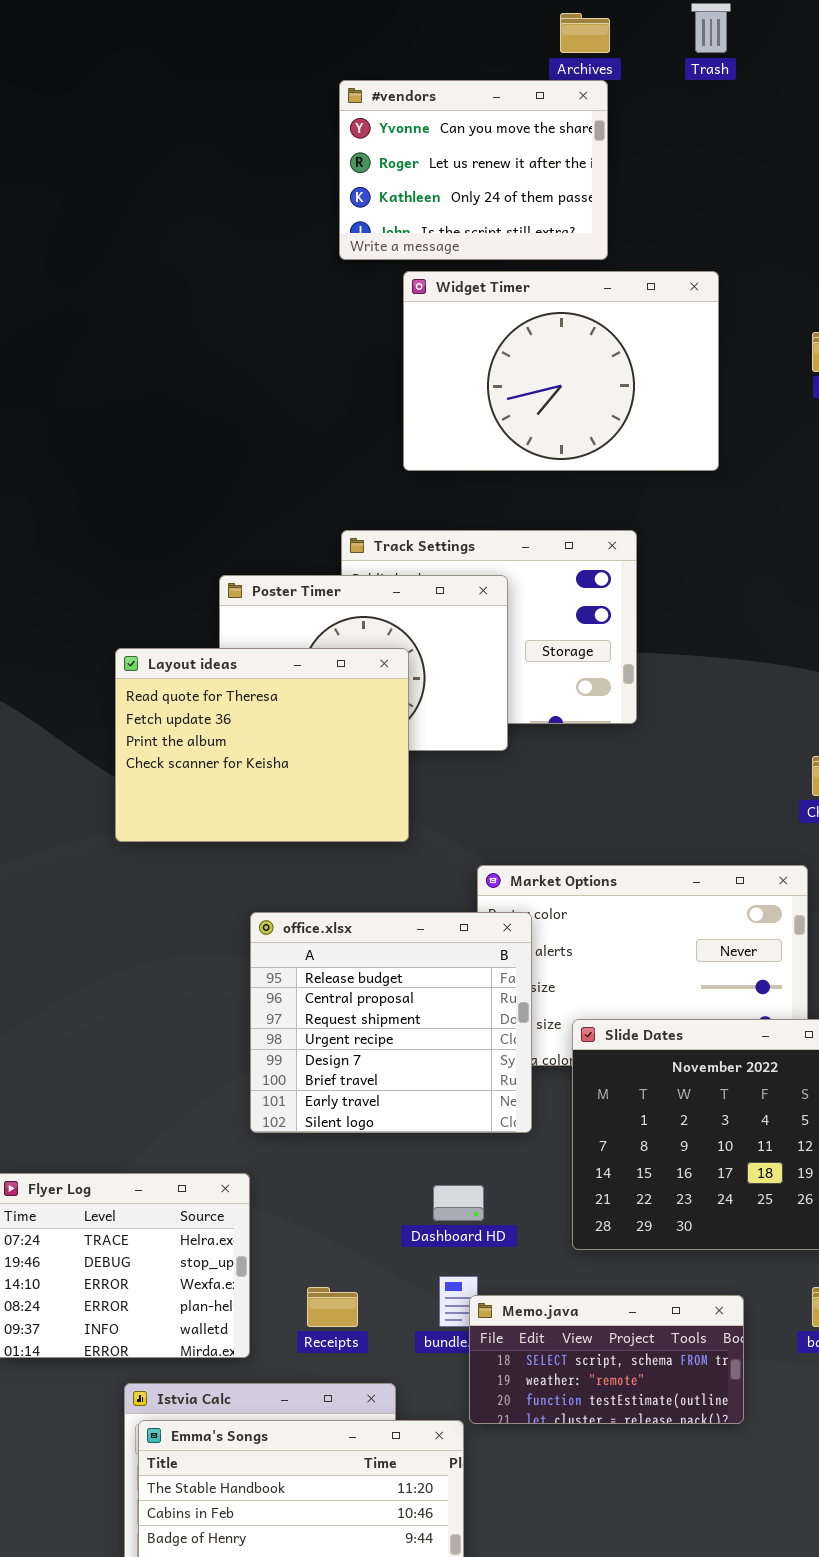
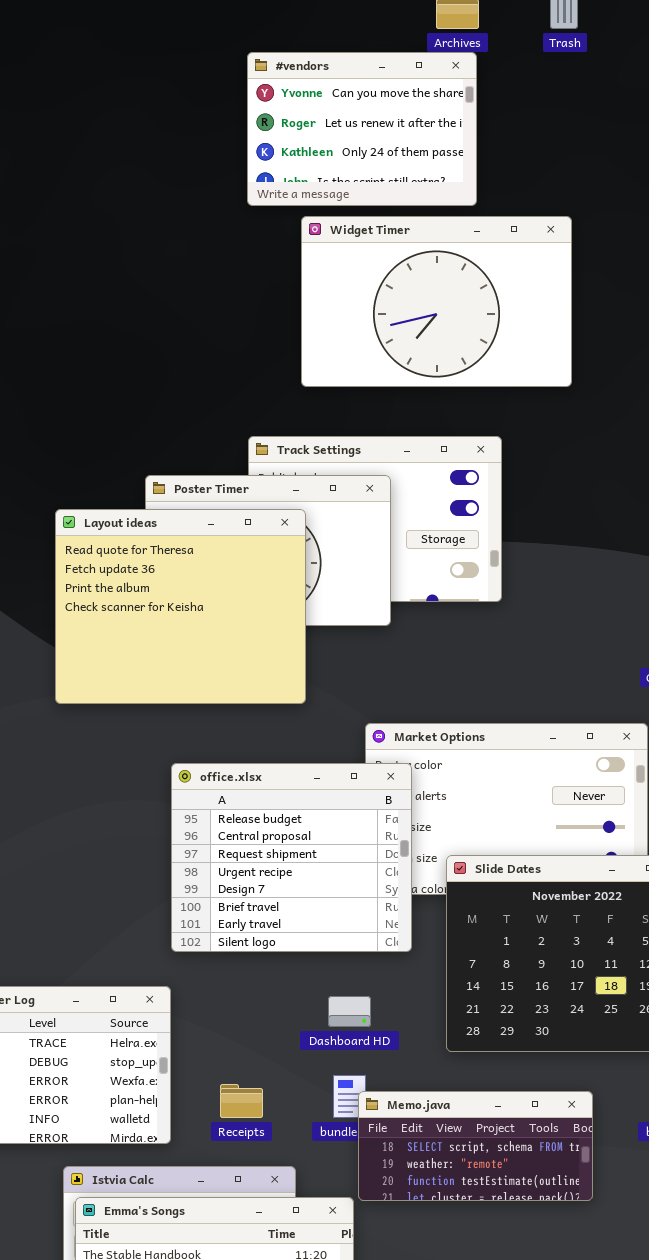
Layout ideas: [115,648,409,842] -> [55,509,306,704], resized

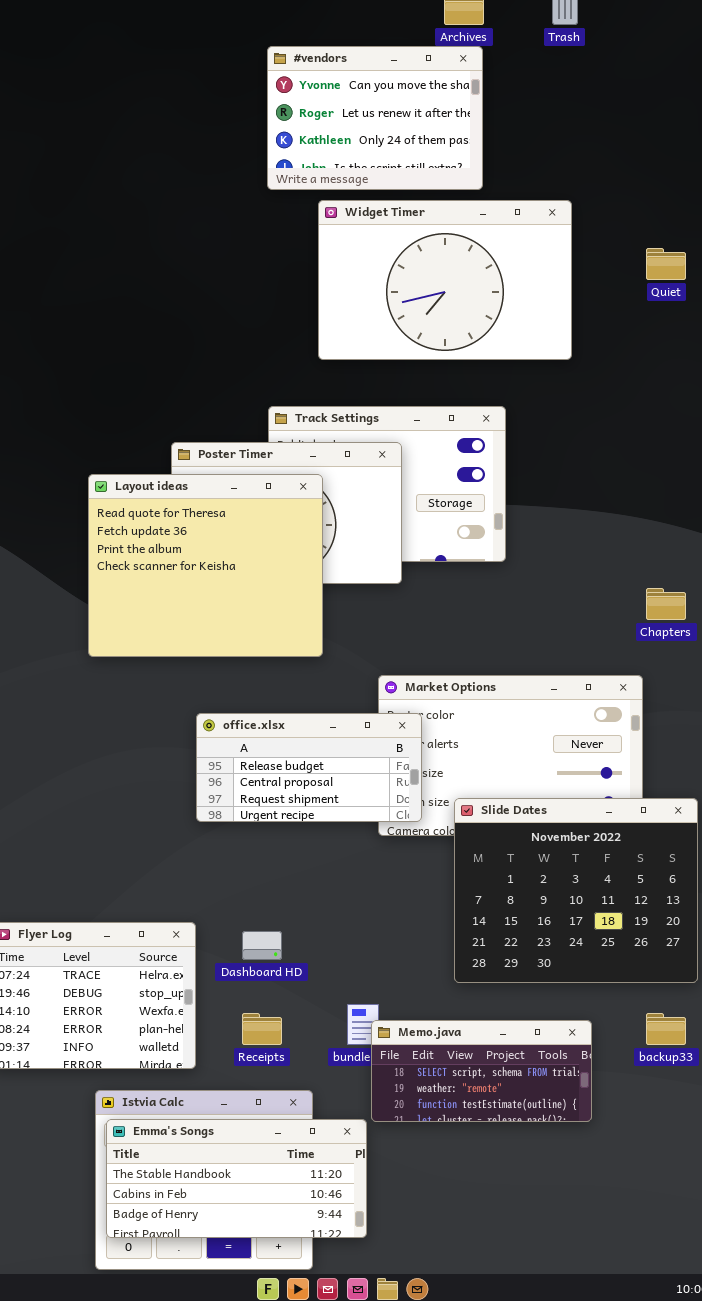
office.xlsx: [171,763,412,952] -> [196,713,422,822], resized
Dashboard HD: [328,996,371,1027] -> [242,931,282,960], moved

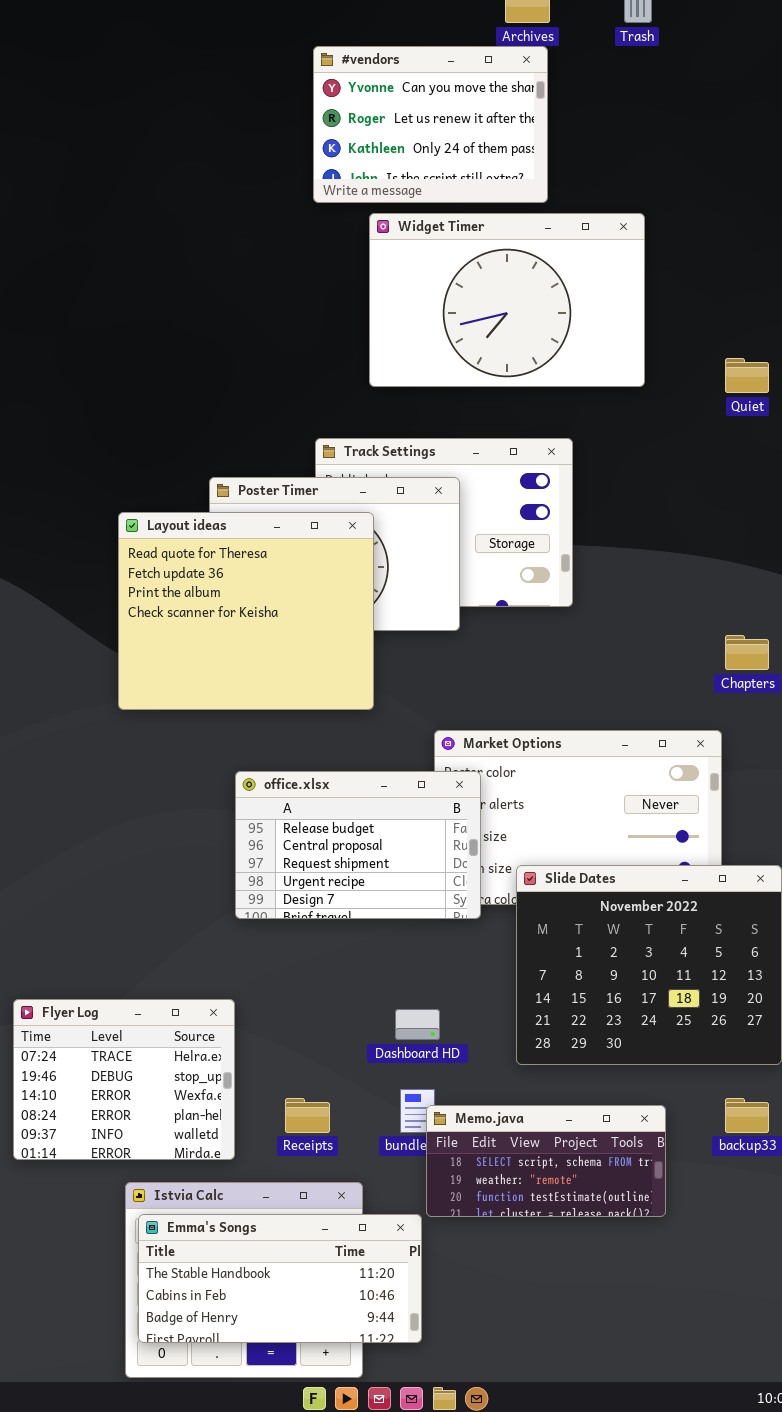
Quiet: [646,248,686,280] -> [725,358,769,393], moved
office.xlsx: [196,713,422,822] -> [235,771,481,919], resized
Dashboard HD: [242,931,282,960] -> [395,1009,440,1040], moved

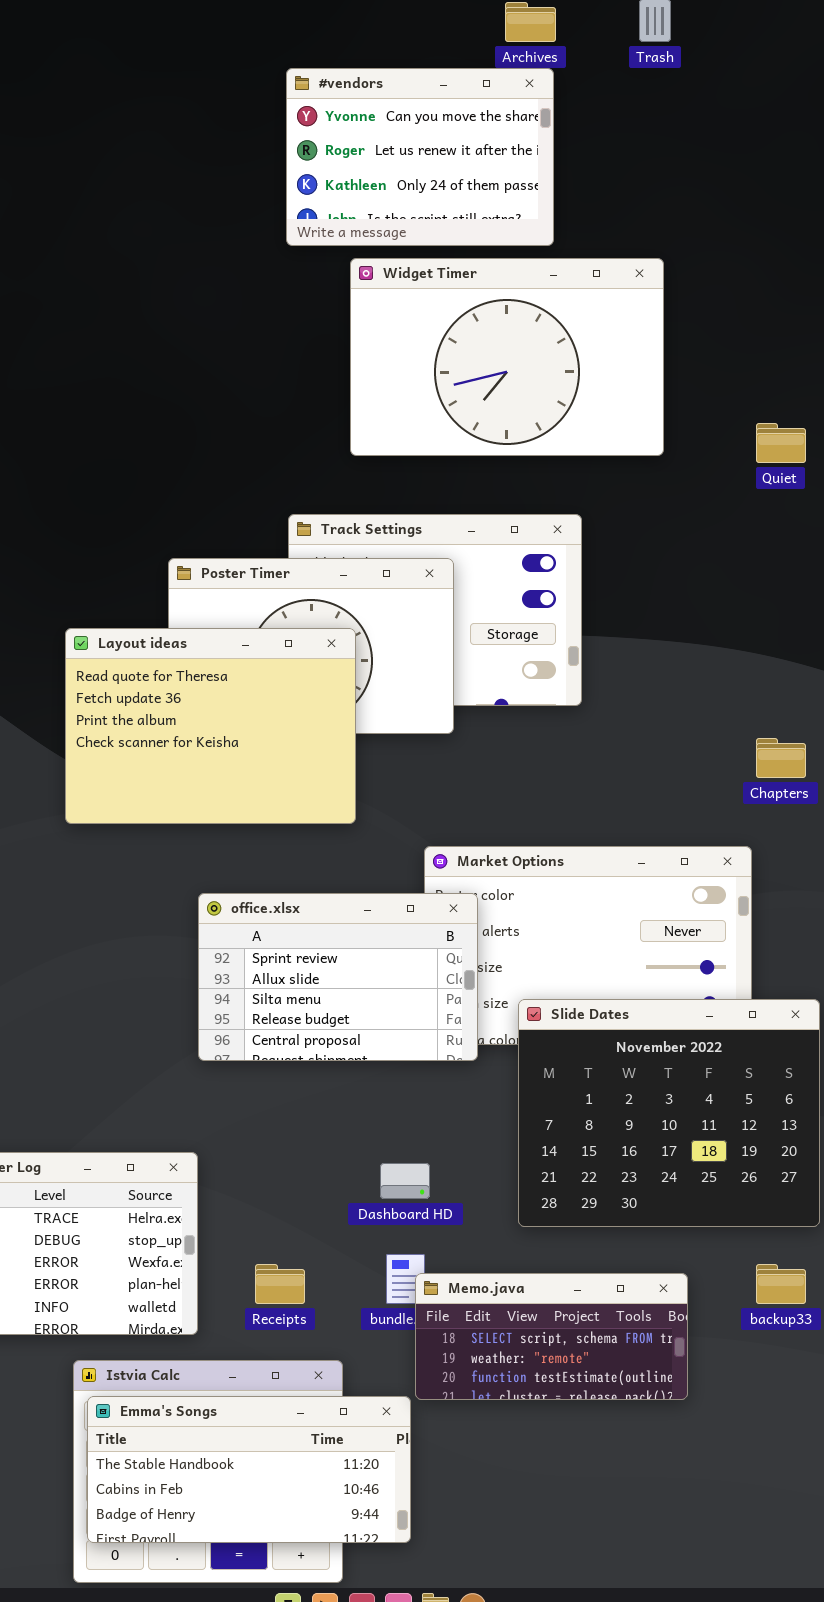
Layout ideas: [118,512,374,710] -> [65,628,356,824], resized
office.xlsx: [235,771,481,919] -> [198,893,478,1061], scrolled up 3 rows

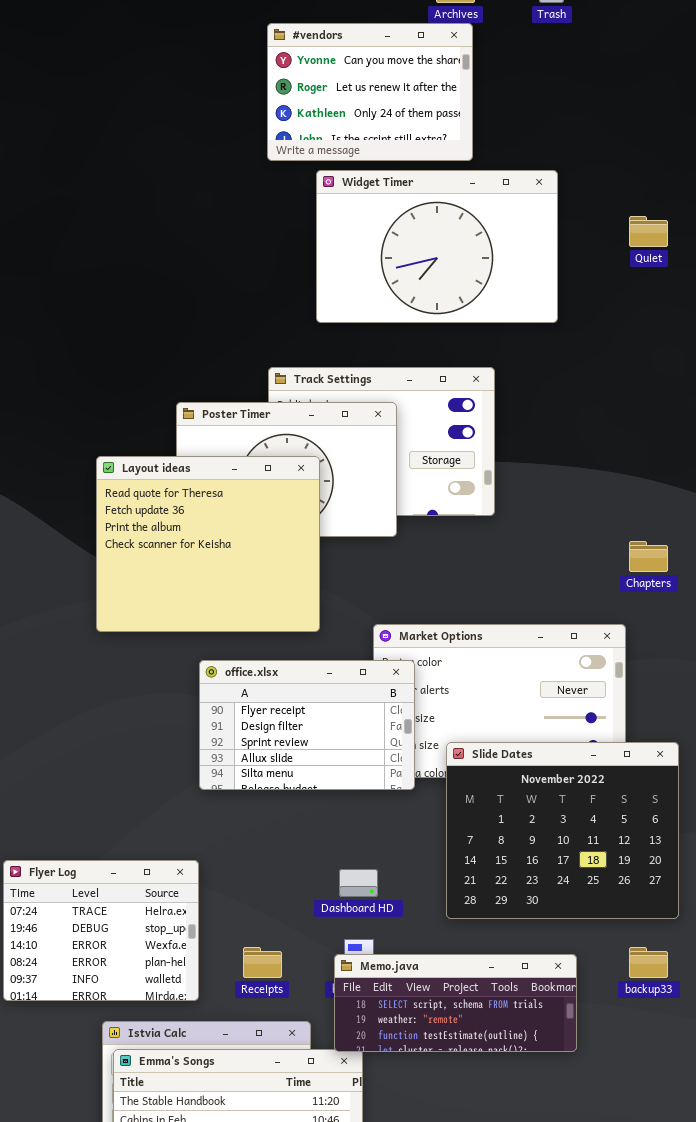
Quiet: [756,423,806,463] -> [629,216,668,247], moved
Layout ideas: [65,628,356,824] -> [96,456,320,632], resized
office.xlsx: [198,893,478,1061] -> [199,660,415,790], scrolled up 2 rows
Memo.java: [415,1273,688,1400] -> [334,954,577,1052], resized

